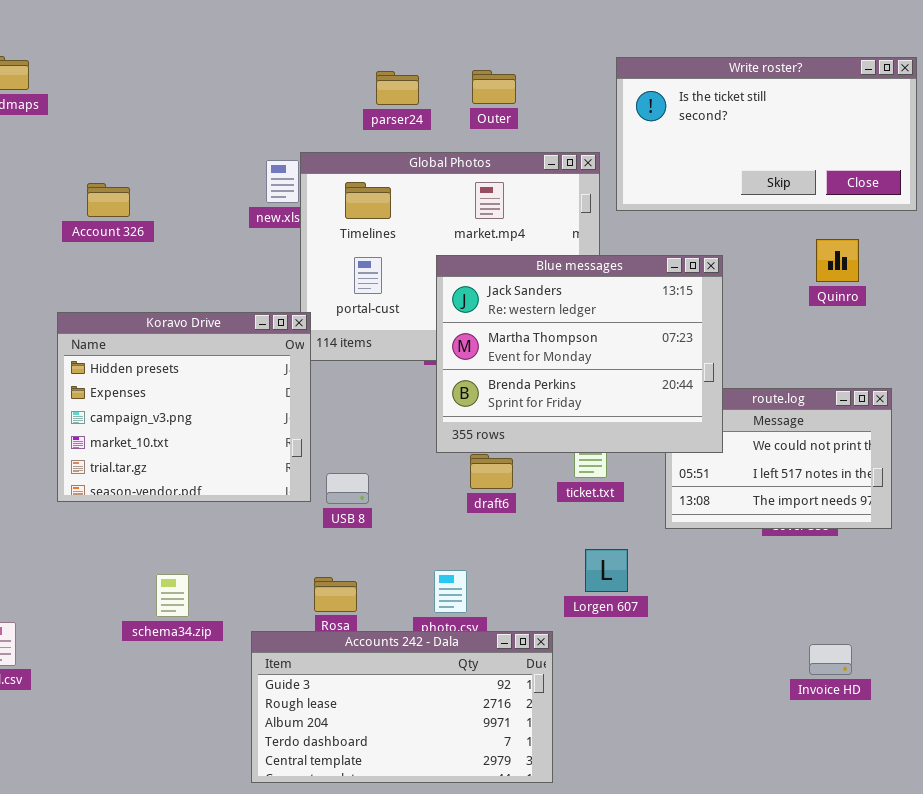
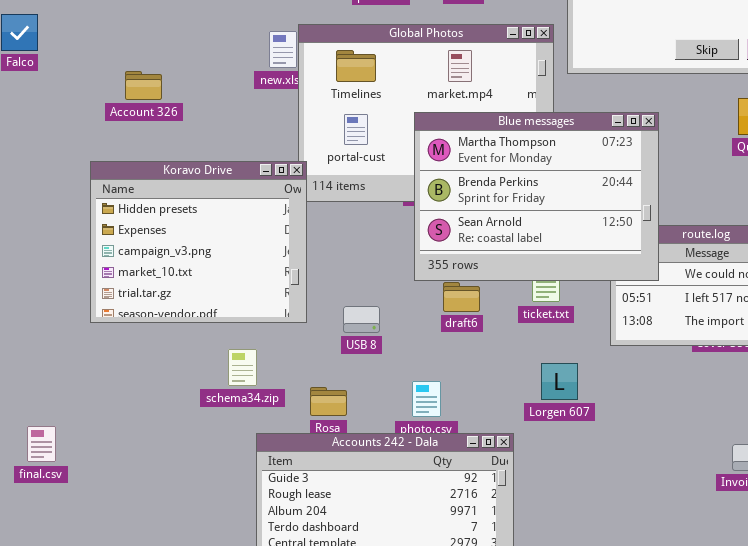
Account 326: [87,183,130,217] -> [125,71,162,100], moved
Blue messages: [436,255,723,453] -> [414,112,659,281], scrolled down 1 row
USB 8: [326,473,369,504] -> [343,306,380,333], moved
schema34.zip: [156,574,189,617] -> [228,349,257,386], moved

